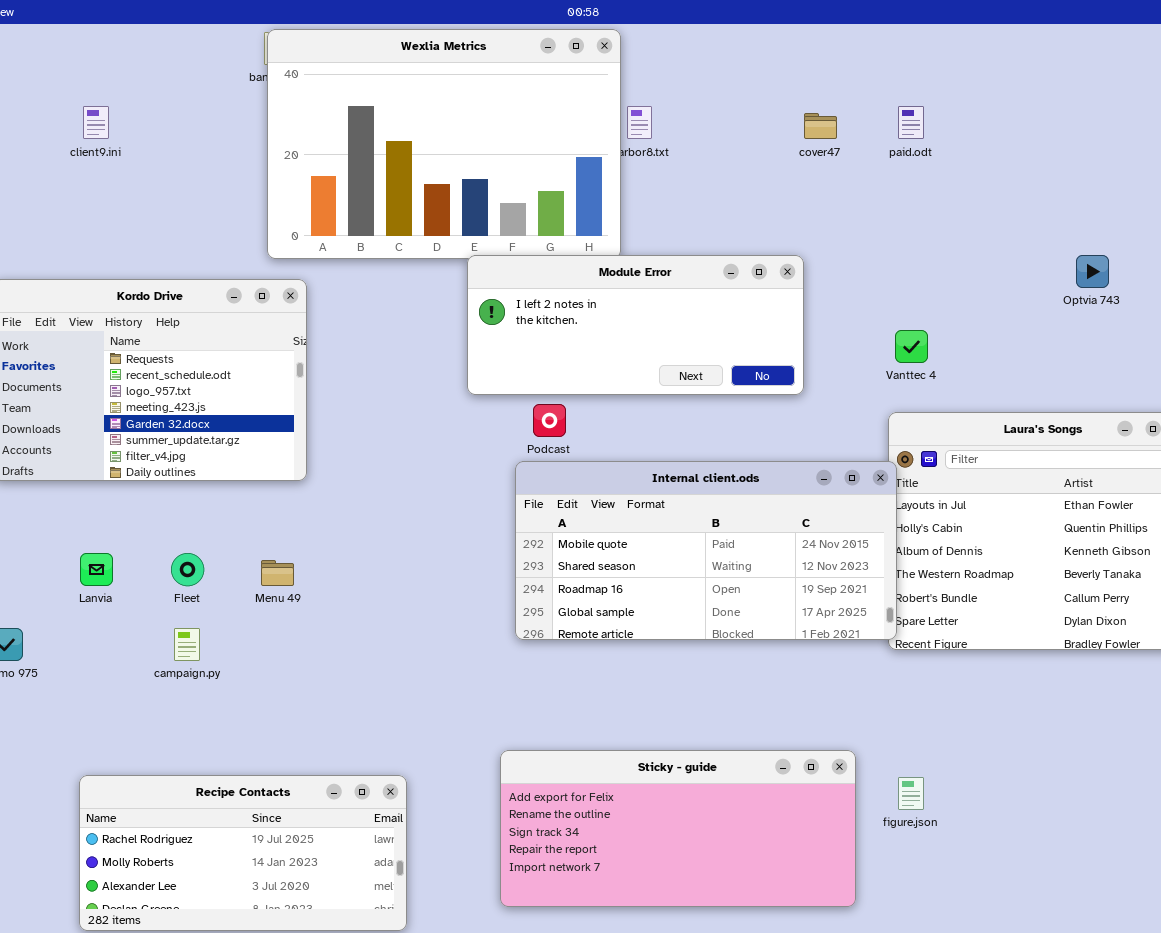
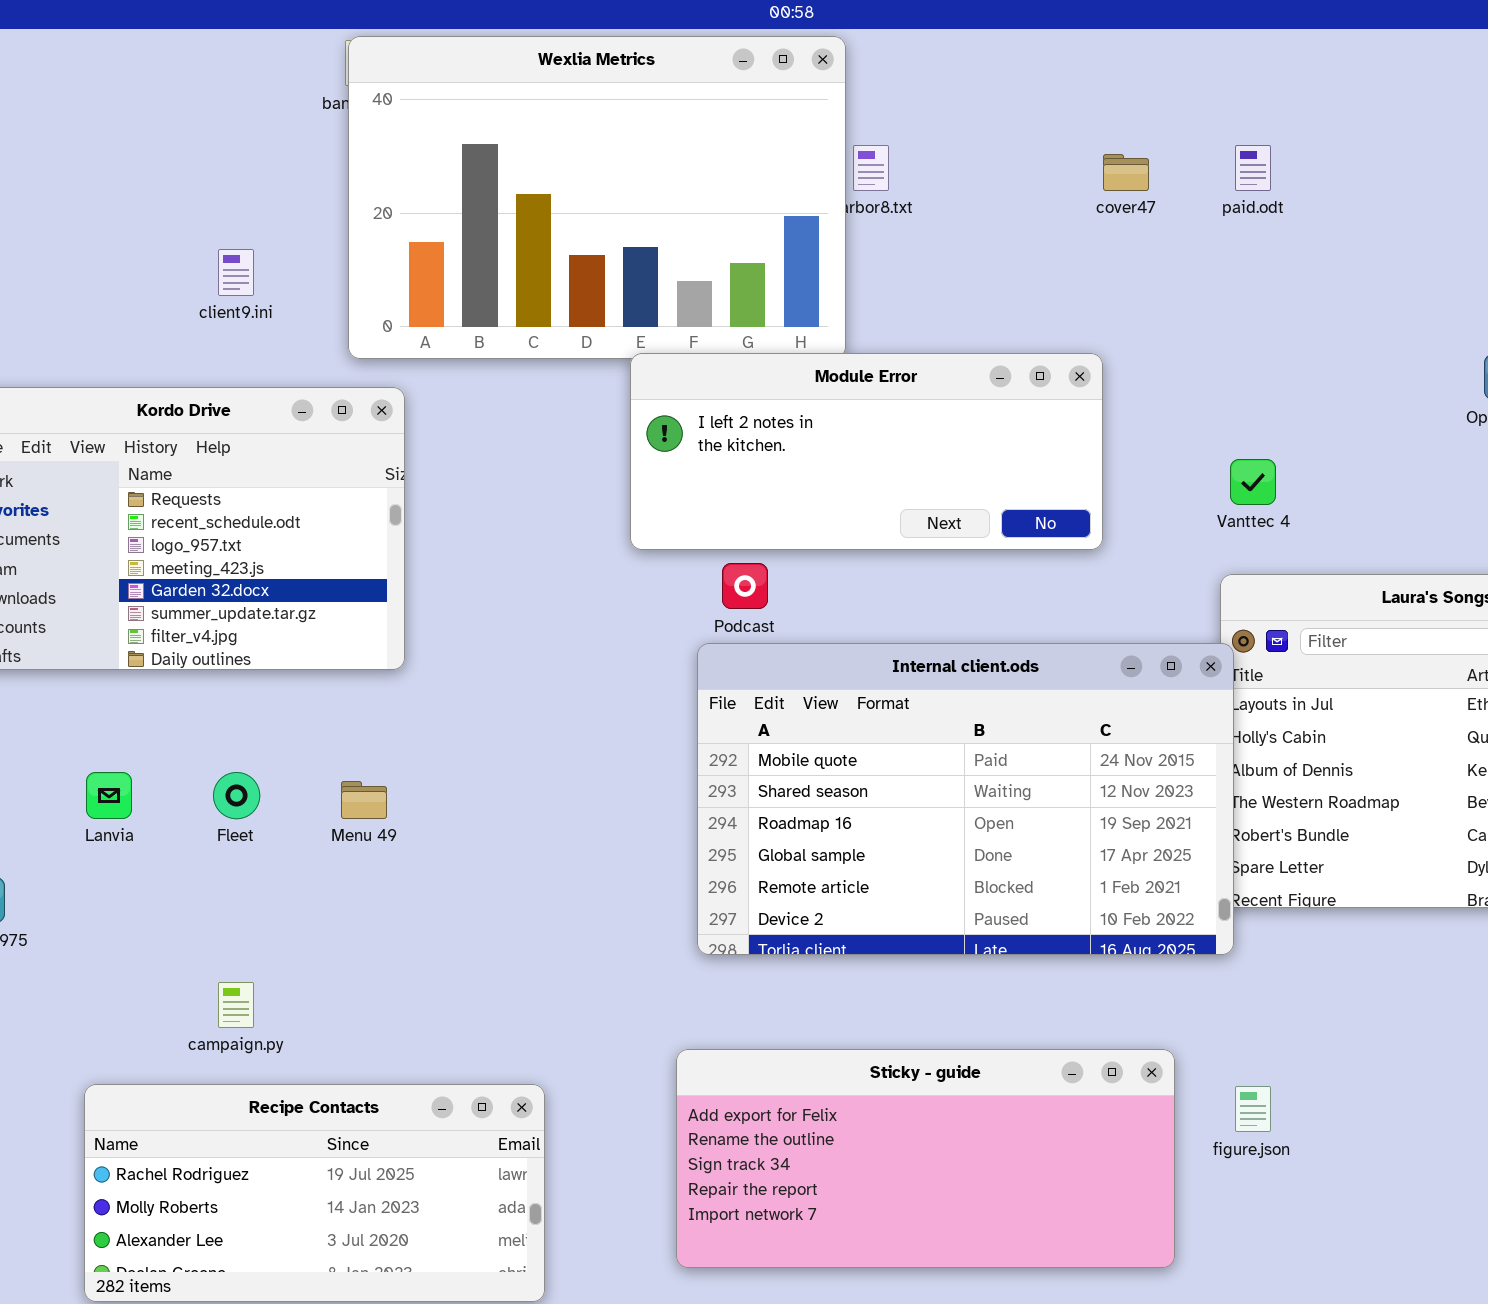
client9.ini: [83,106,109,139] -> [218,249,254,296], moved
Internal client.ods: [515,461,897,640] -> [697,643,1234,955], resized
campaign.py: [174,628,200,661] -> [218,982,254,1028], moved

